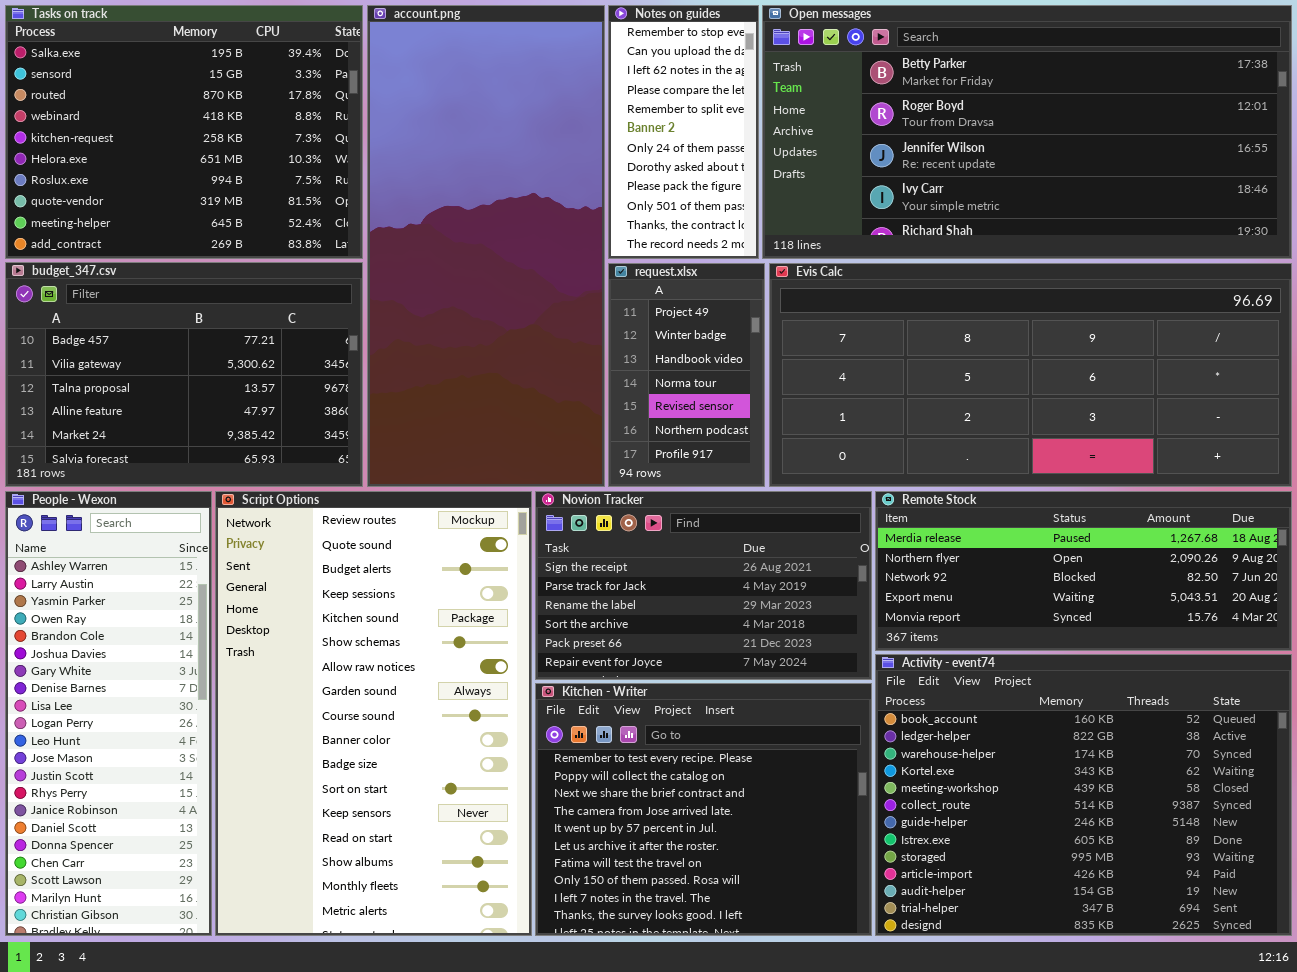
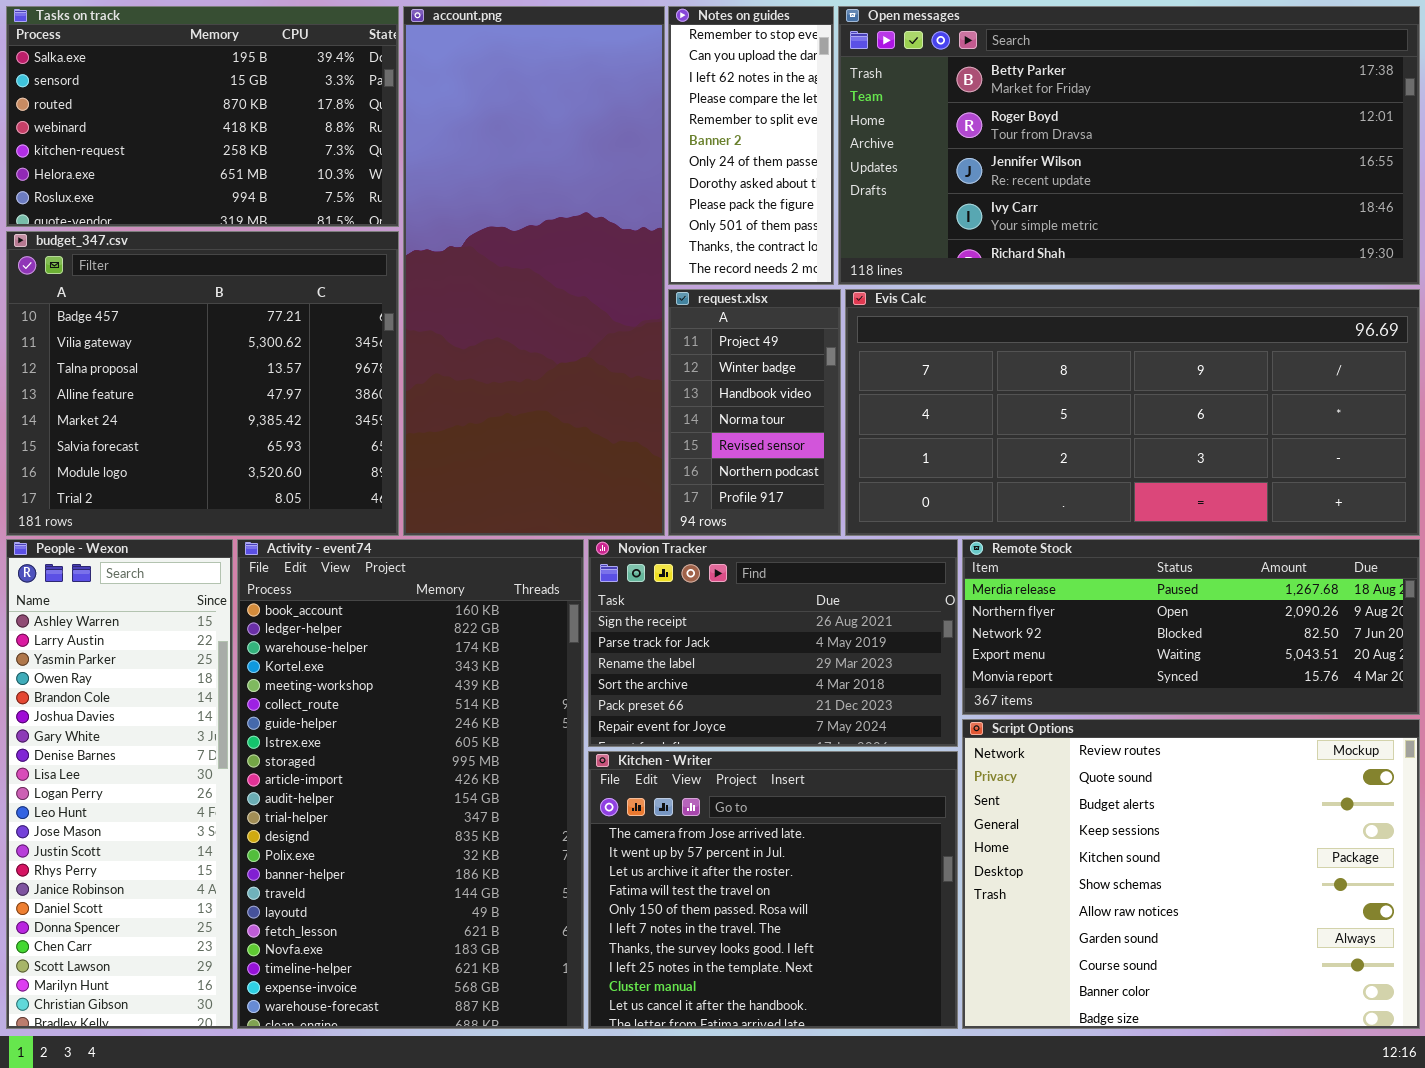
Tasks on track: [5,5,363,259] -> [6,6,399,227], resized
budget_347.csv: [5,262,363,487] -> [6,231,399,536], resized
Script Options: [215,491,532,936] -> [962,719,1420,1029], moved, resized
Activity - event74: [875,654,1292,936] -> [237,539,584,1029], moved, resized
Kitchen - Writer: [535,683,872,936] -> [588,751,958,1029], scrolled down 3 rows

